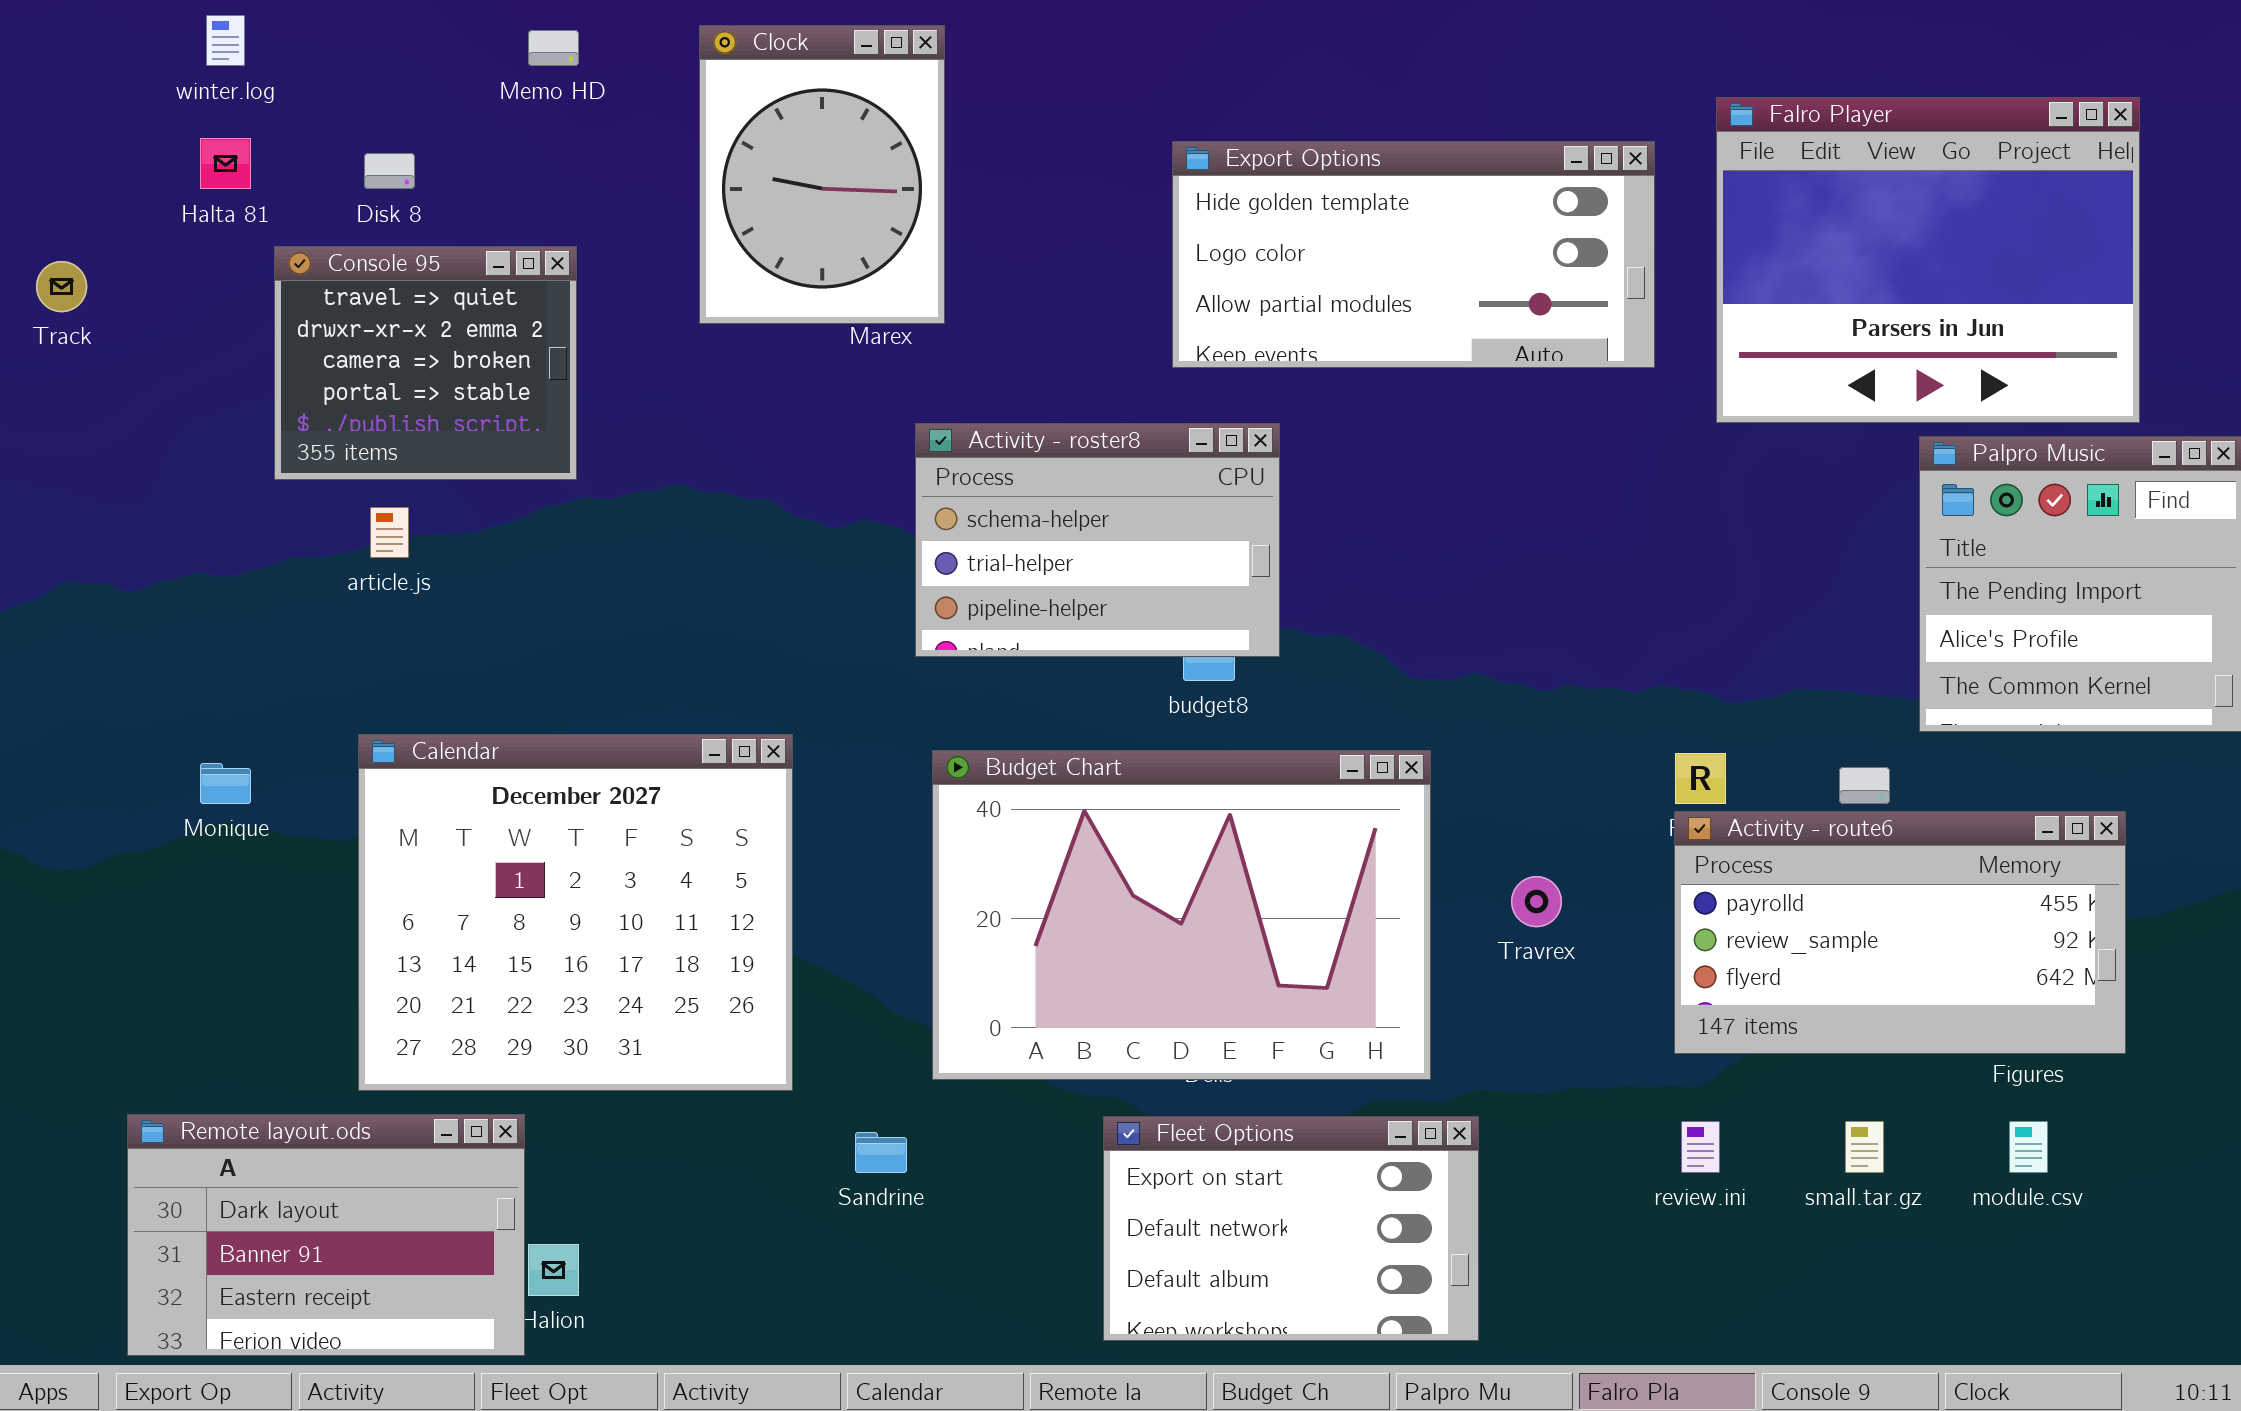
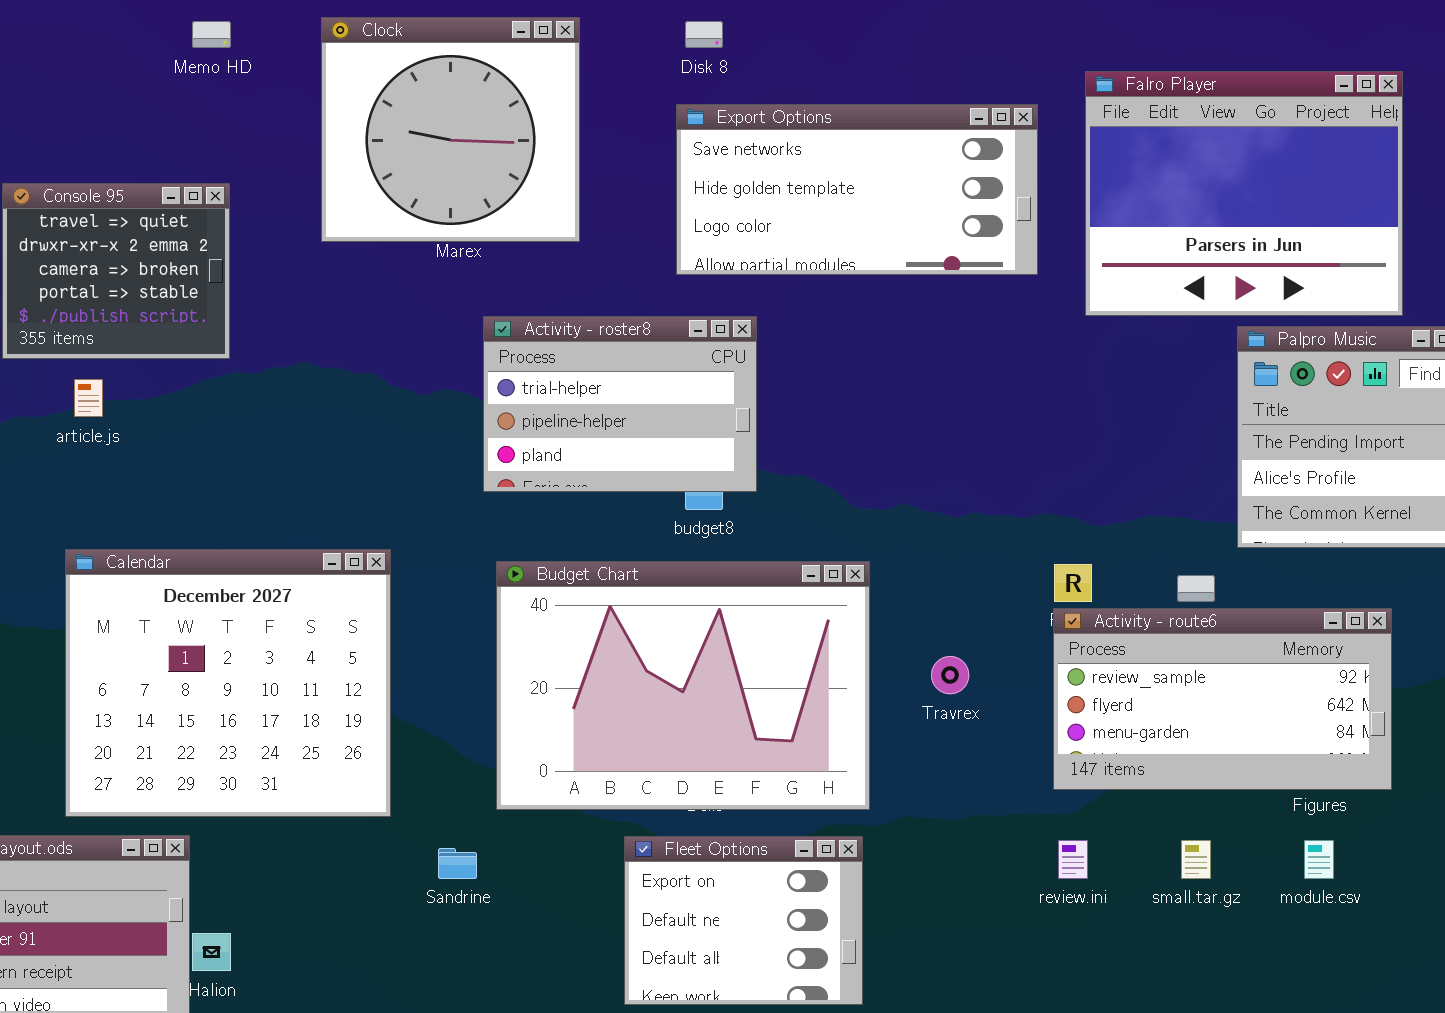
Clock: [699,25,945,324] -> [321,17,580,242], resized
Export Options: [1172,141,1655,368] -> [676,104,1038,275], scrolled up 1 row
Disk 8: [364,153,415,189] -> [685,21,723,48], moved
Activity - roster8: [915,423,1280,657] -> [483,316,757,492], scrolled down 1 row
Activity - route6: [1674,811,2126,1054] -> [1053,608,1392,790], scrolled down 1 row
Fleet Options: [1103,1116,1479,1341] -> [624,836,863,1005], resized

